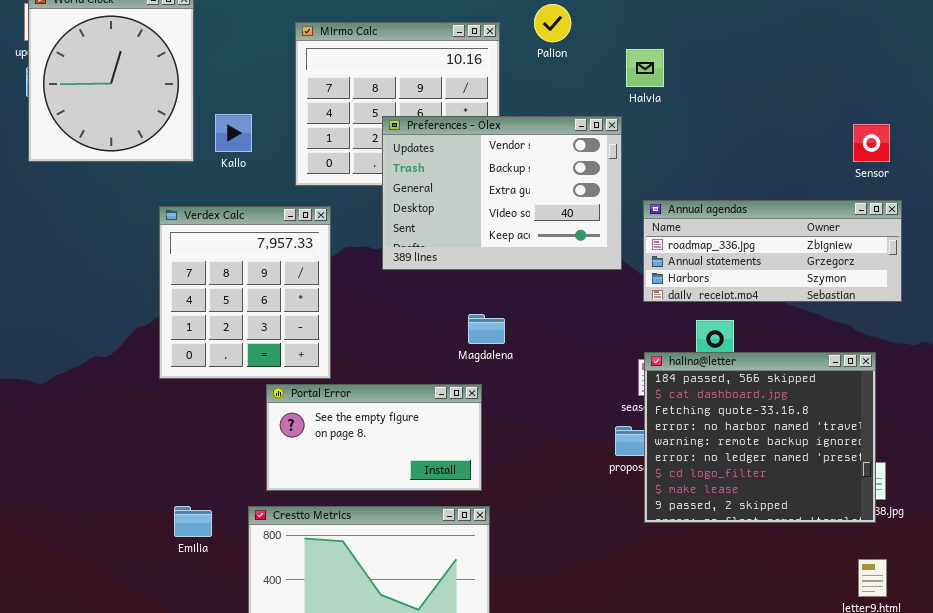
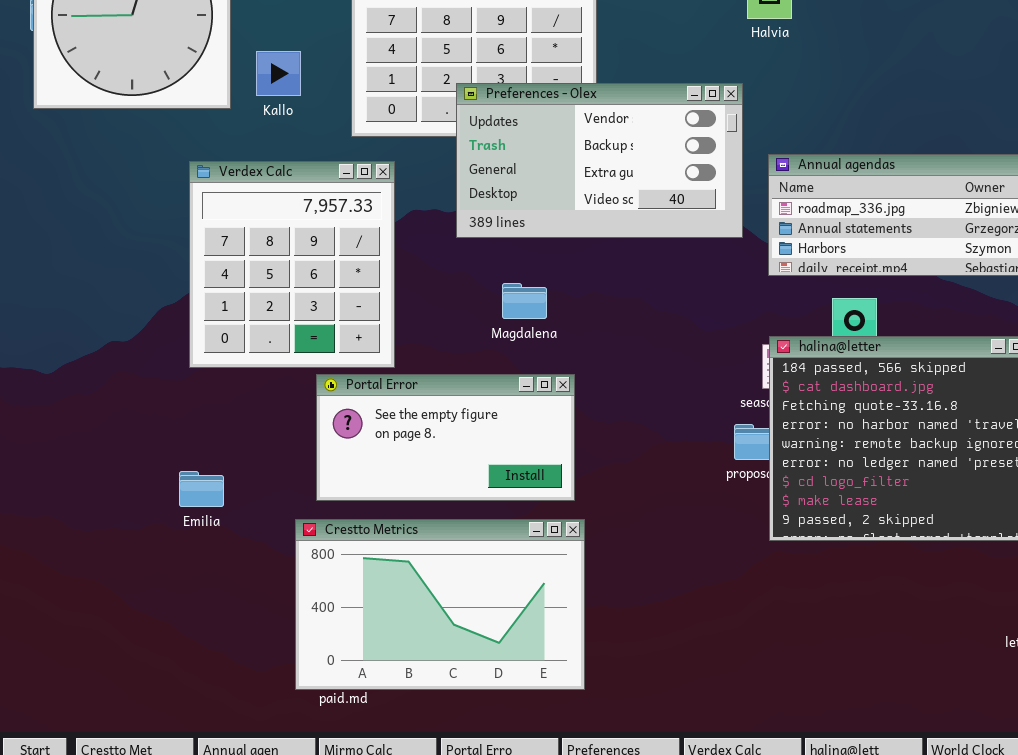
Preferences - Olex: [382,116,622,270] -> [456,83,743,238], resized
Magdalena: [468,314,505,344] -> [502,283,547,319], moved
Emilia: [174,506,212,537] -> [179,471,224,507], moved

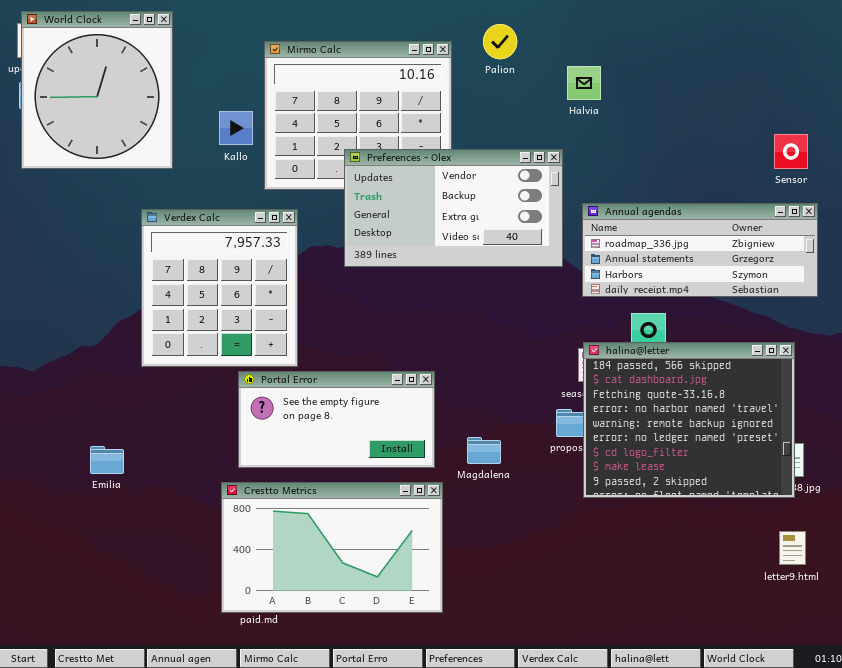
Kallo: [256,51,301,96] -> [219,111,253,145], moved
Magdalena: [502,283,547,319] -> [467,437,501,464], moved
Emilia: [179,471,224,507] -> [90,446,124,474], moved

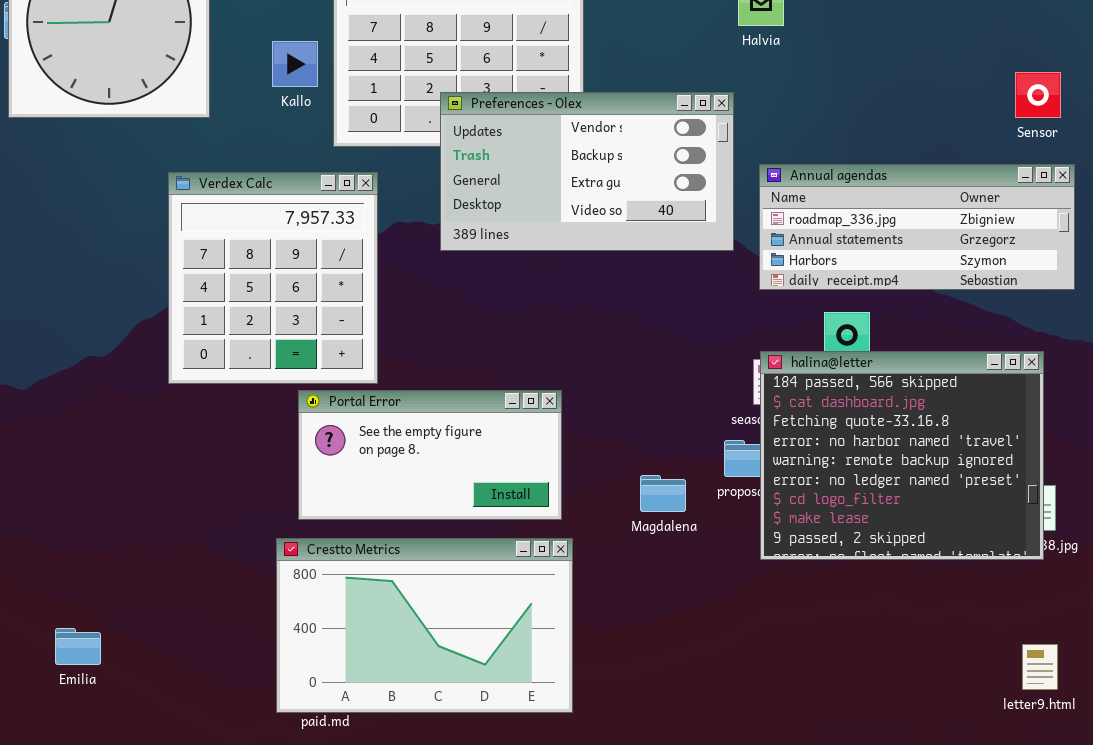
Magdalena: [467,437,501,464] -> [640,475,686,512], moved
Emilia: [90,446,124,474] -> [55,628,101,665], moved
letter9.html: [779,531,806,565] -> [1022,644,1058,690], moved

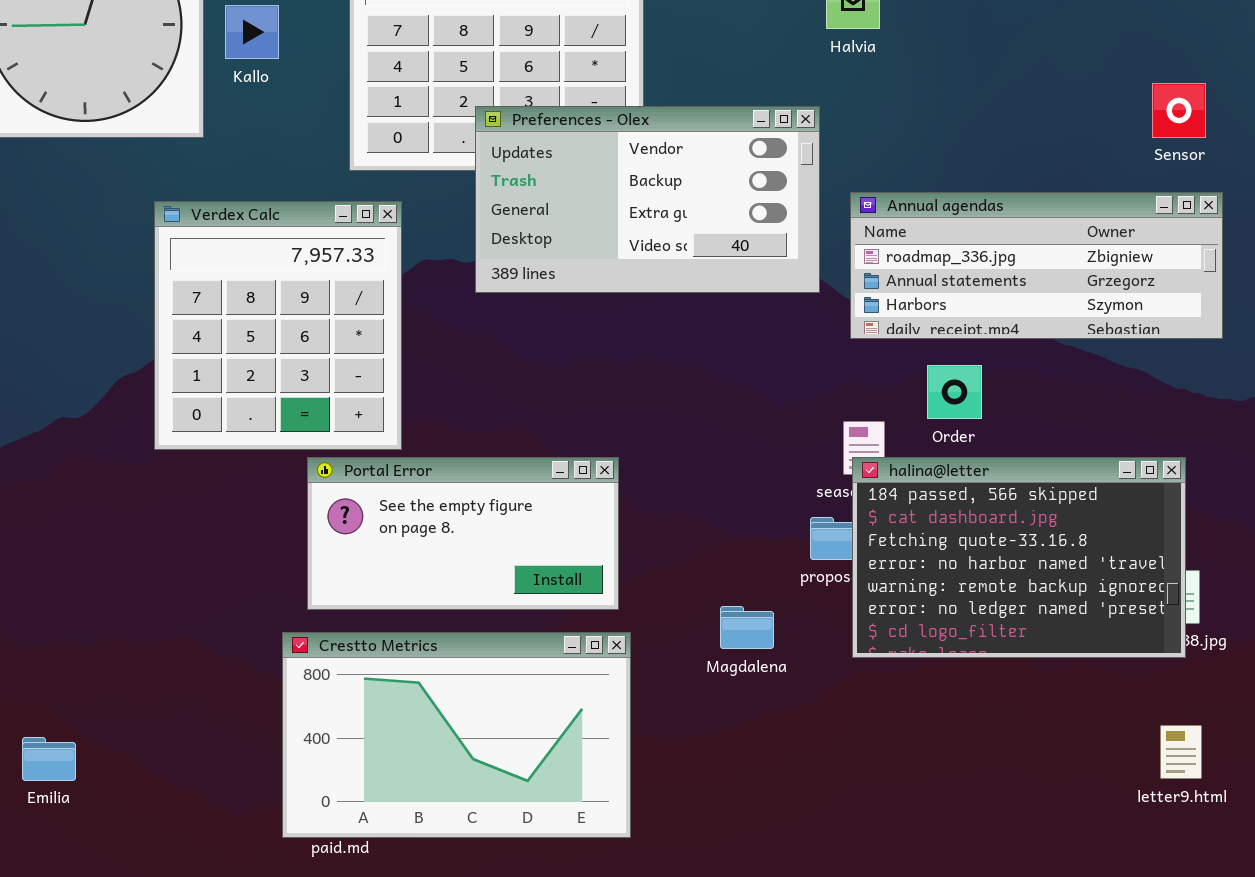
Kallo: [272,41,318,87] -> [225,5,279,59], moved
halina@letter: [760,351,1044,560] -> [852,457,1186,658], resized
Magdalena: [640,475,686,512] -> [720,606,774,649], moved
letter9.html: [1022,644,1058,690] -> [1160,725,1202,779], moved

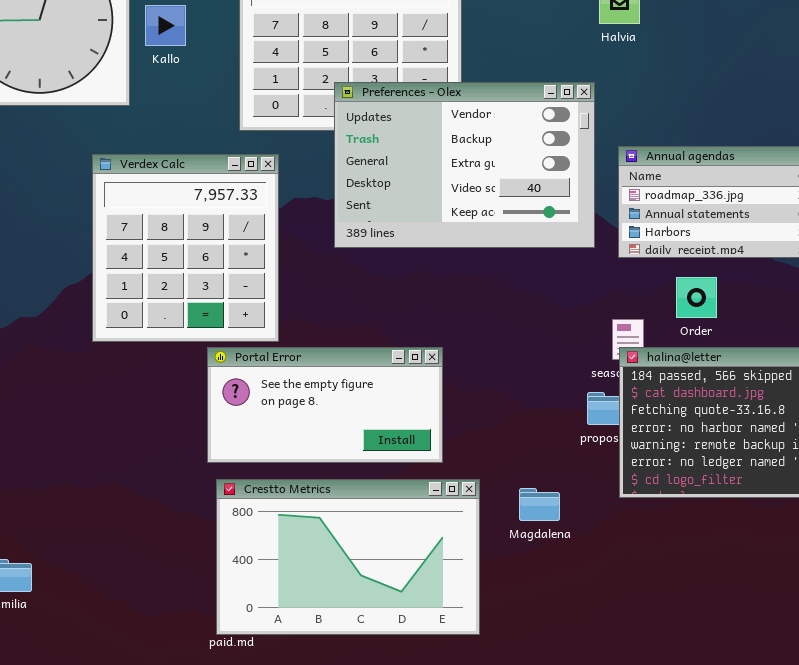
Preferences - Olex: [475,106,820,293] -> [334,82,595,248], resized
Magdalena: [720,606,774,649] -> [519,488,560,521], moved
Crestto Metrics: [282,632,631,838] -> [216,479,480,635], moved

